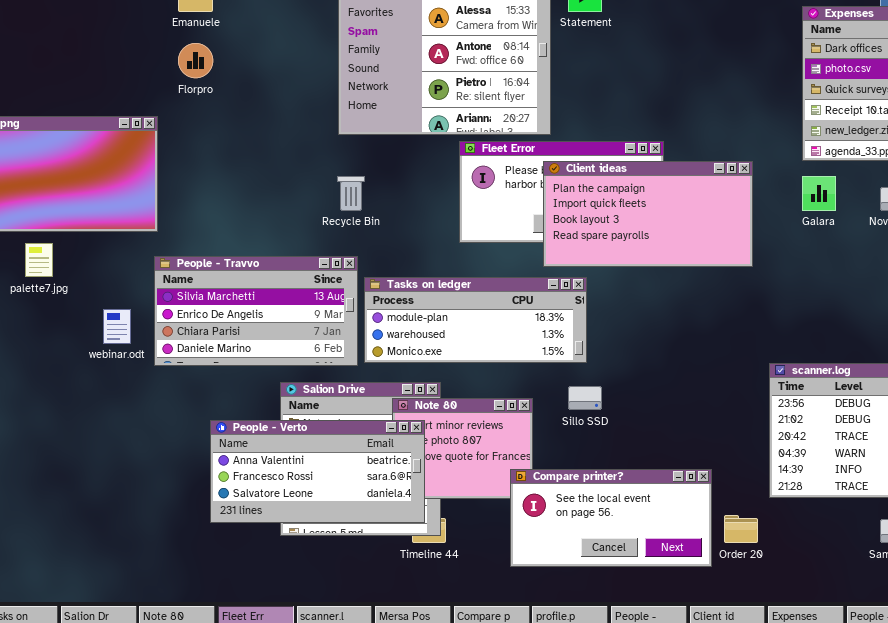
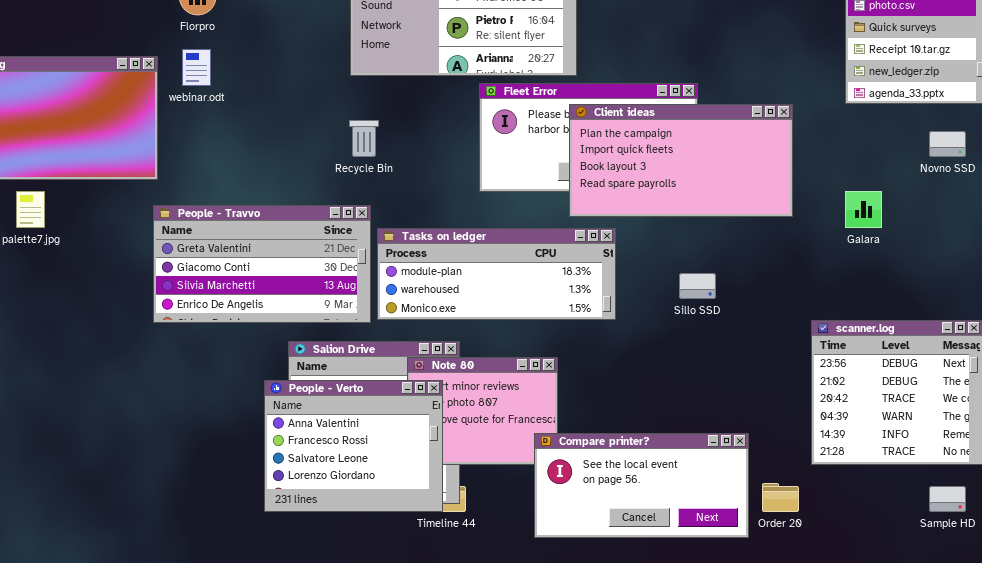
Galara: [802,176,836,211] -> [845,191,882,228], moved
People - Travvo: [154,256,358,366] -> [153,205,371,323], scrolled up 2 rows
webinar.odt: [103,309,131,344] -> [182,49,211,86], moved
Sillo SSD: [568,386,602,410] -> [679,273,716,299], moved
People - Verto: [210,420,425,523] -> [264,380,443,512], resized

